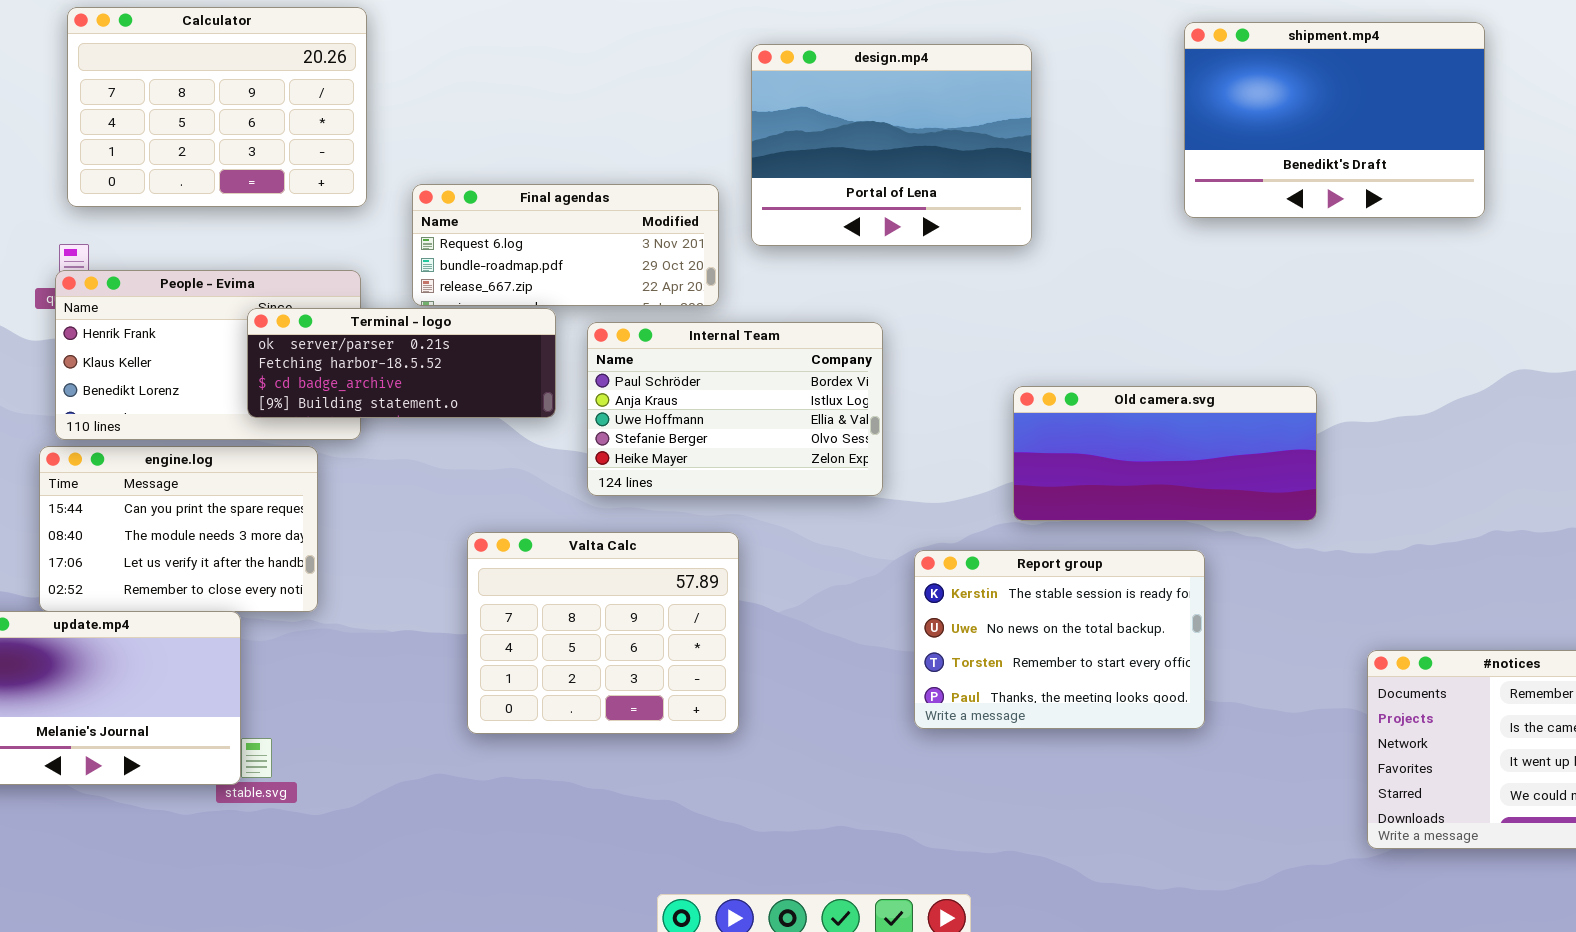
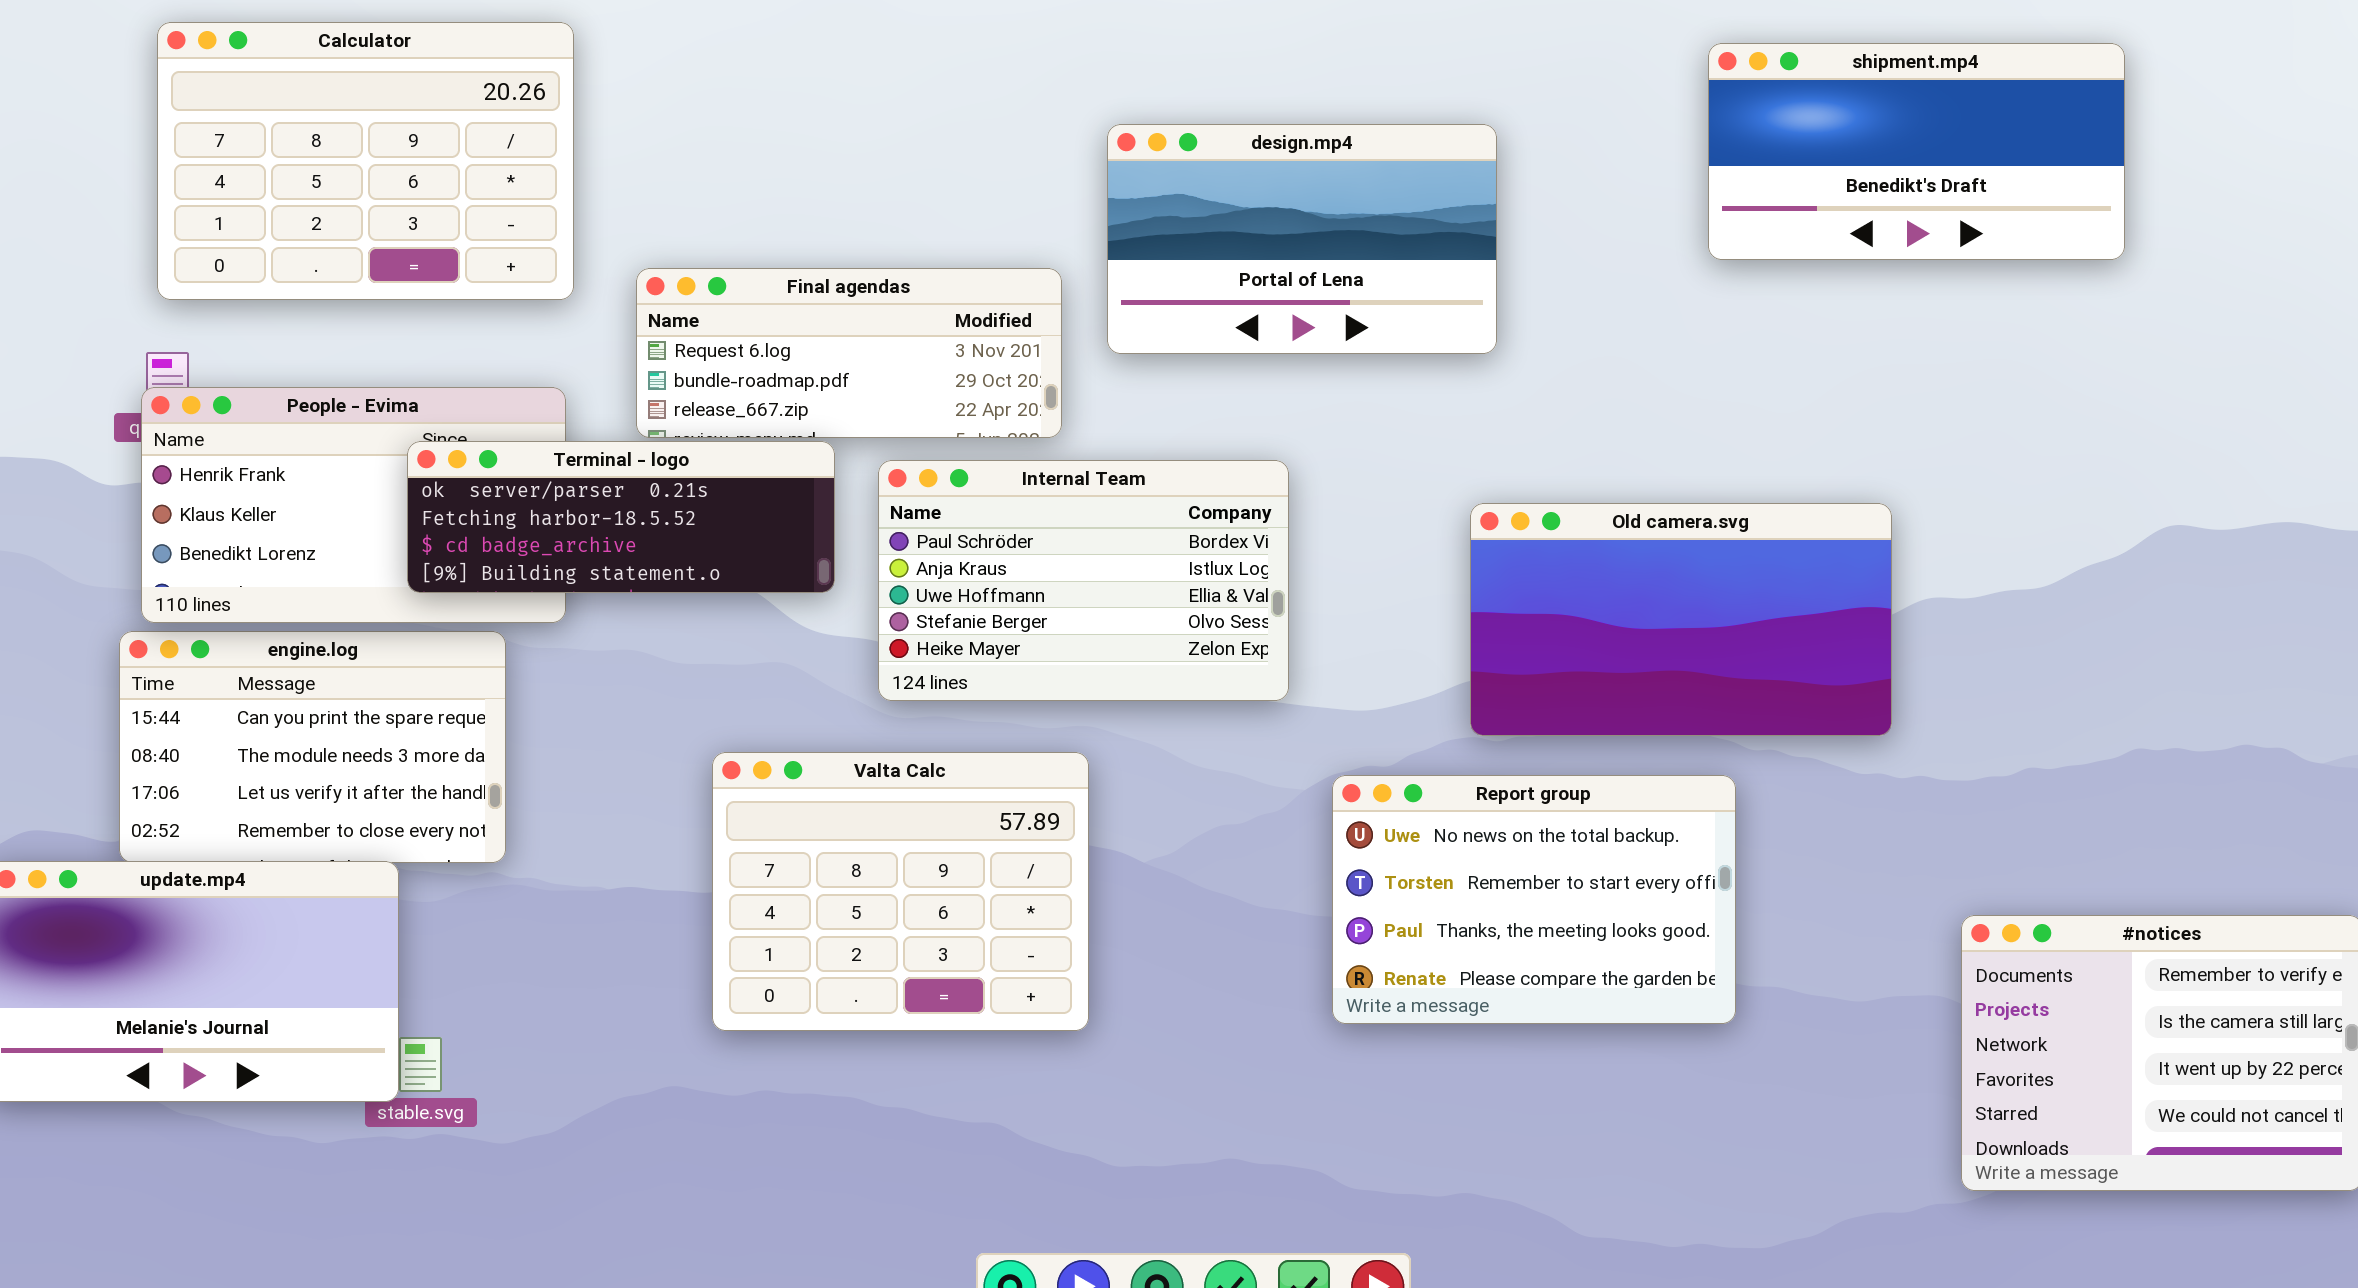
shipment.mp4: [1184,22,1485,218] -> [1708,43,2125,260], resized
design.mp4: [751,44,1032,246] -> [1107,124,1497,354], resized
Old camera.svg: [1013,386,1317,521] -> [1470,503,1892,736], resized
Report group: [914,550,1205,729] -> [1332,775,1736,1024], scrolled down 1 row

